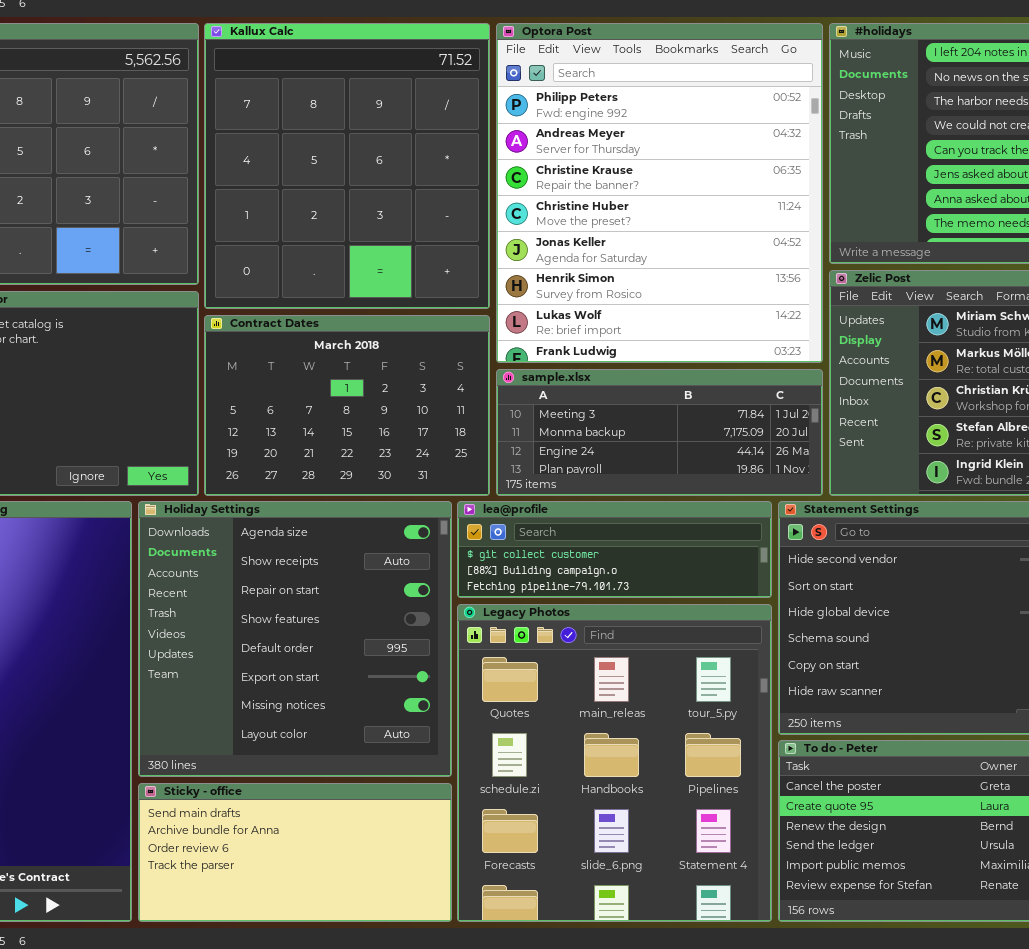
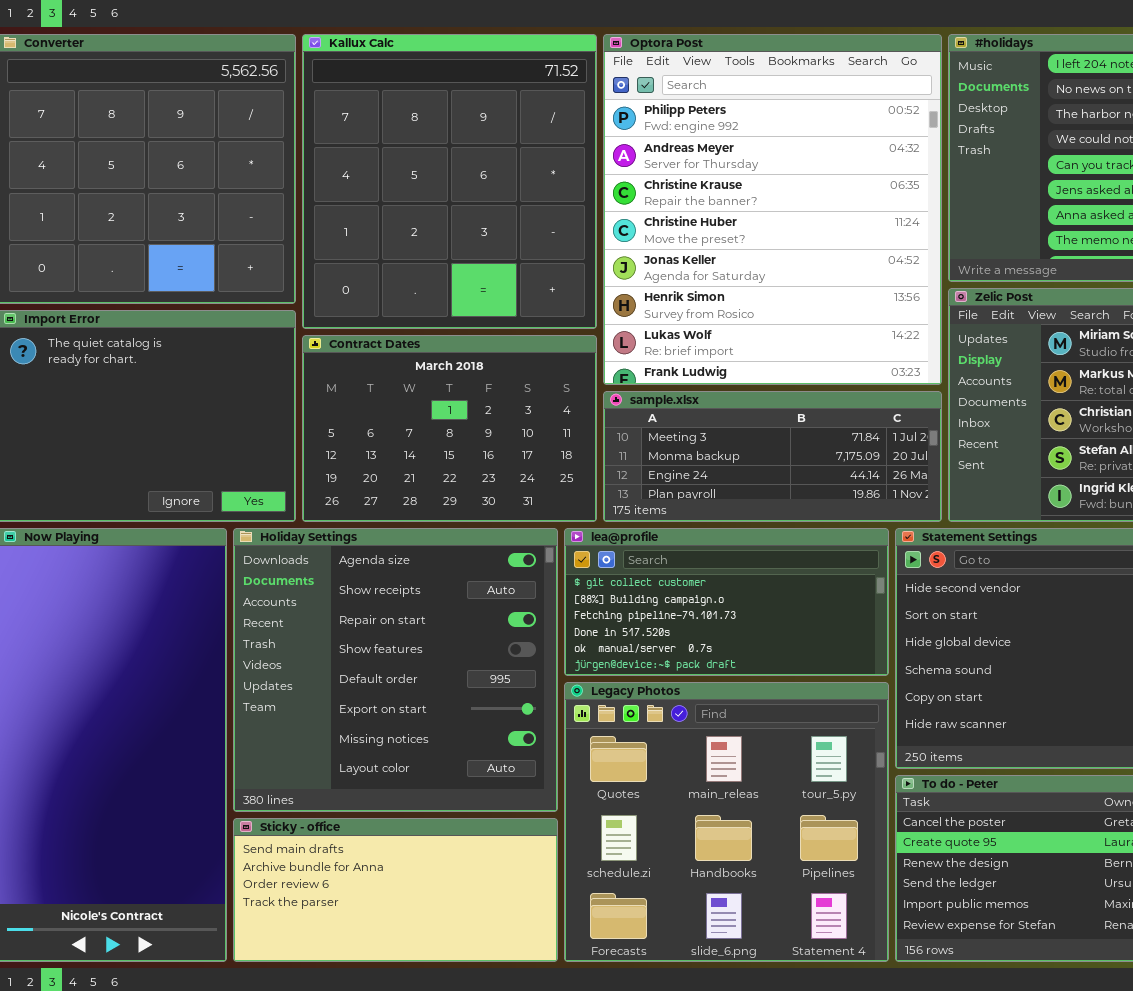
lea@profile: [457,501,772,598] -> [564,528,889,676], resized
Legacy Photos: [457,604,772,922] -> [564,682,889,962], resized

